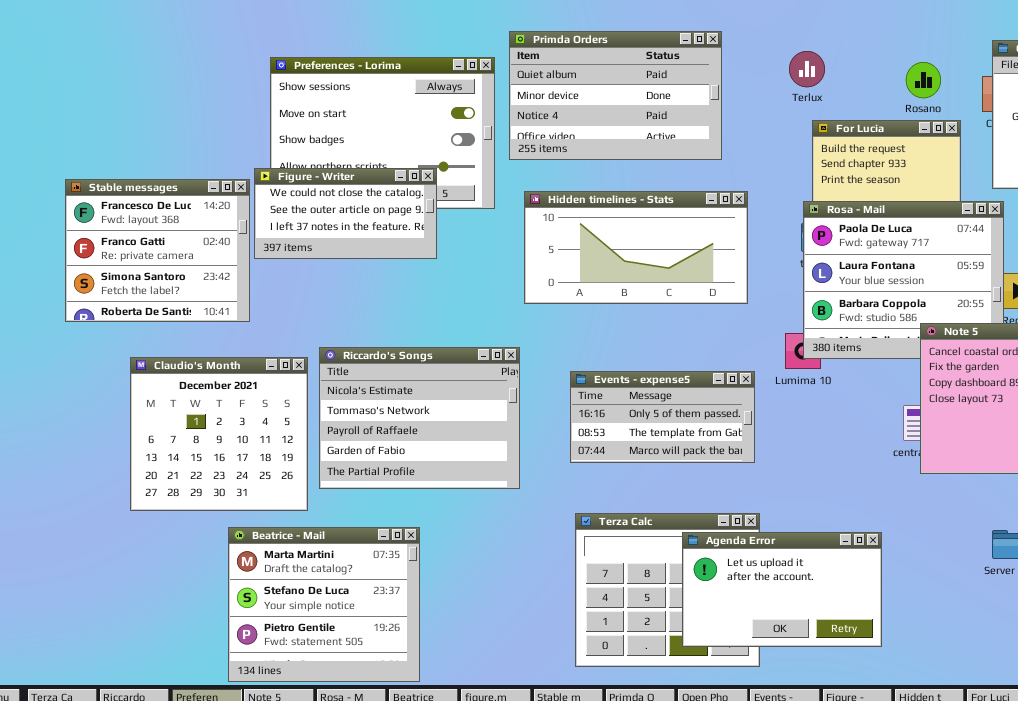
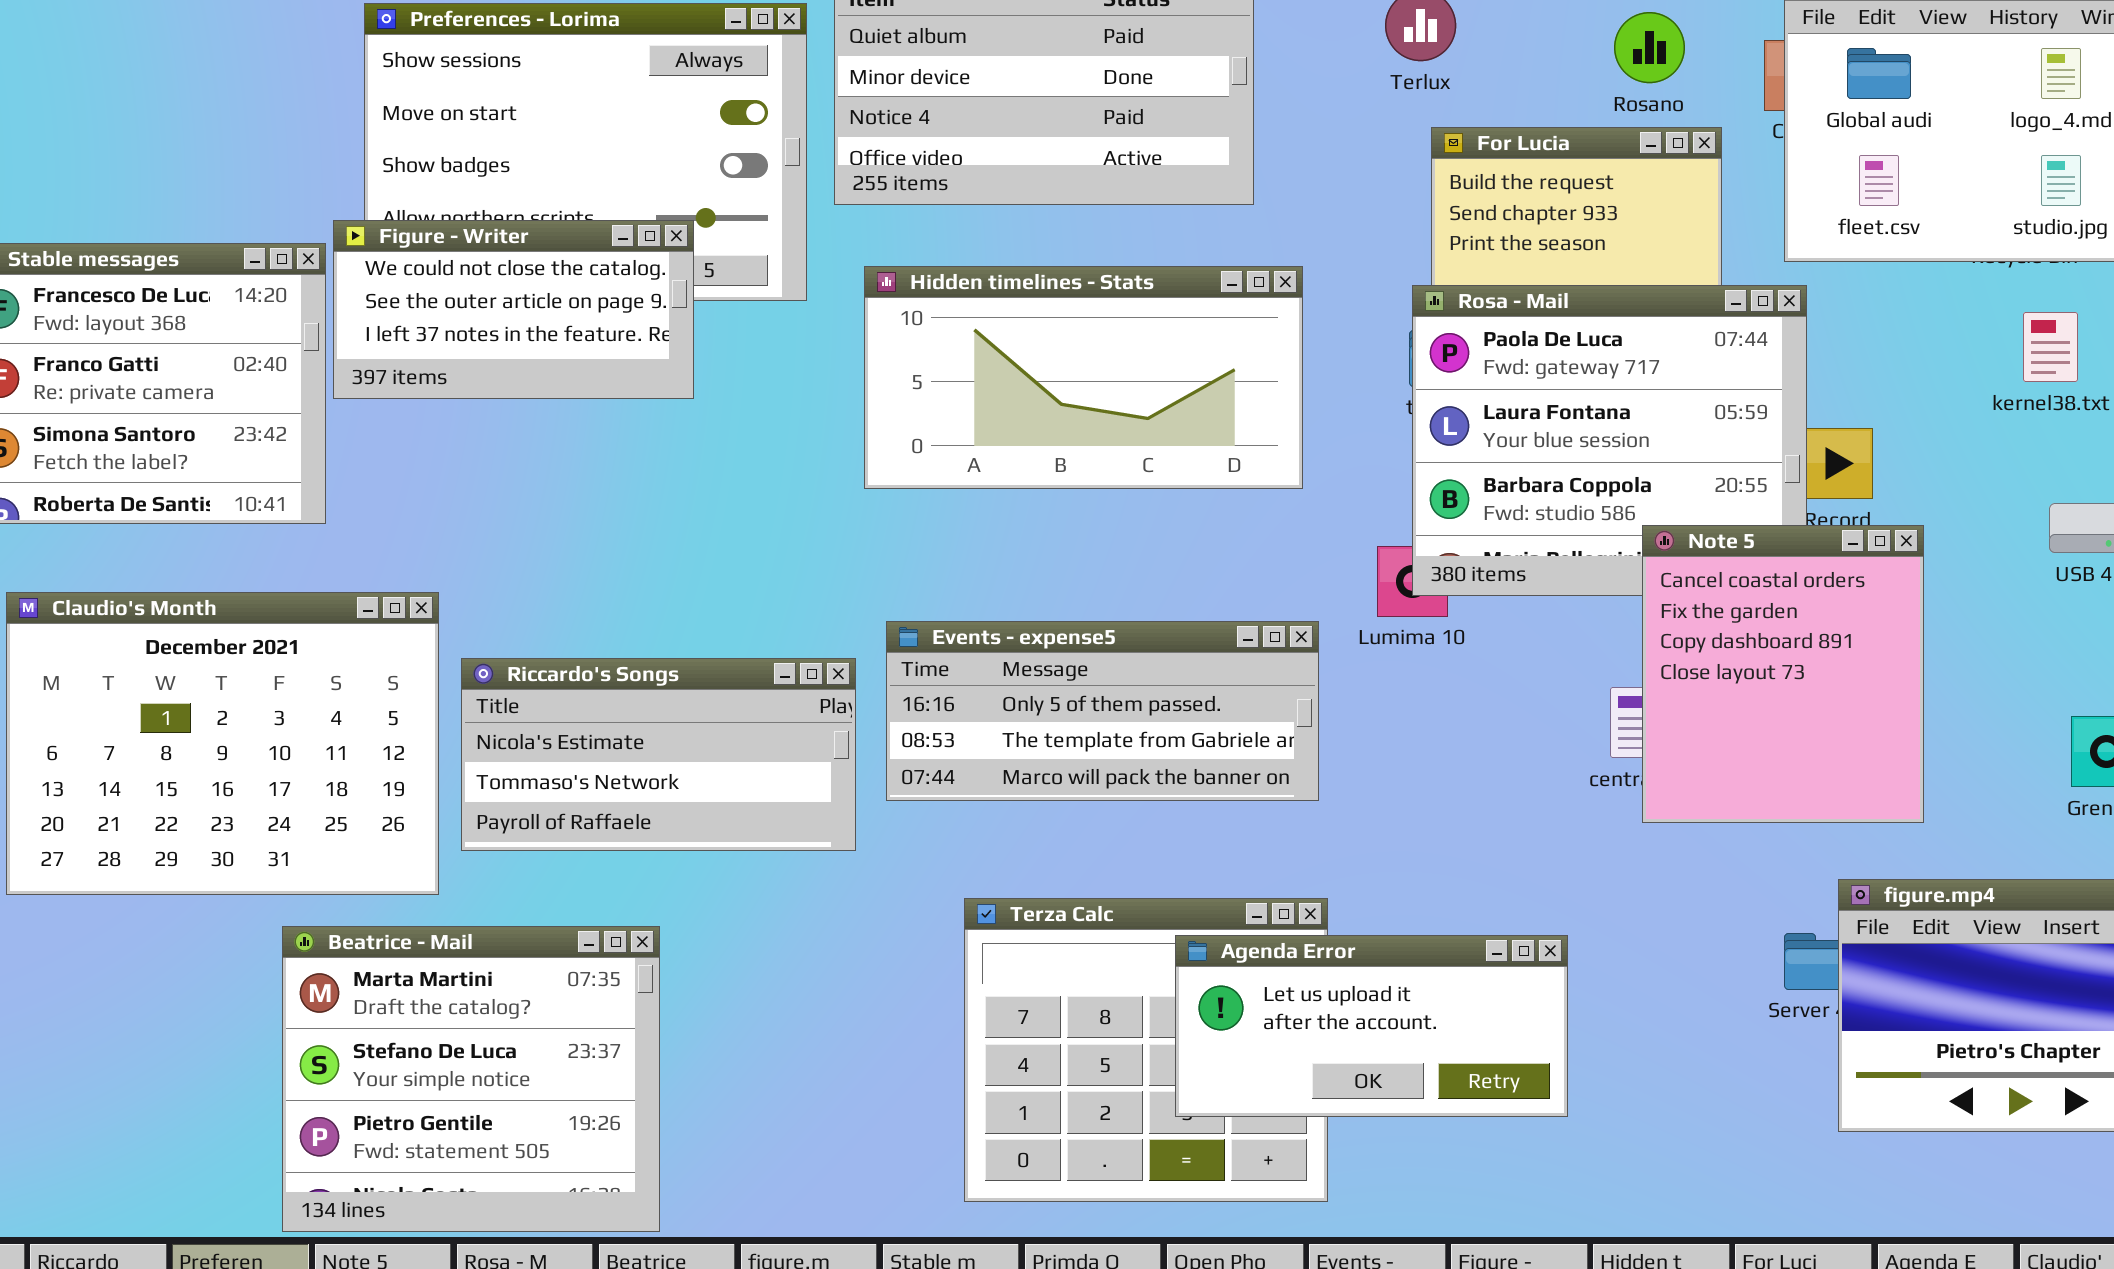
Riccardo's Songs: [319,347,520,489] -> [461,658,856,851], resized
Claudio's Month: [130,357,308,511] -> [6,592,439,895], resized
Events - expense5: [570,371,755,463] -> [886,621,1319,801], resized
Agenda Error: [682,532,882,647] -> [1175,935,1568,1117], resized

